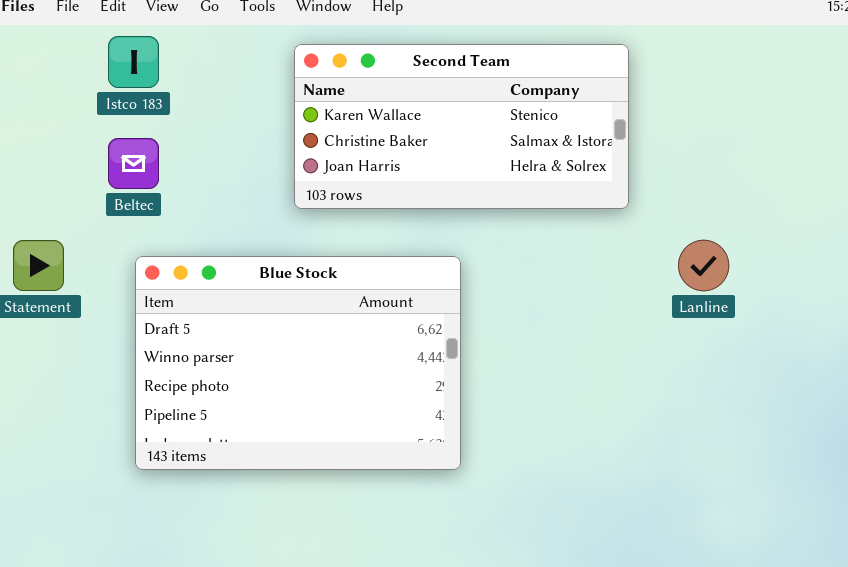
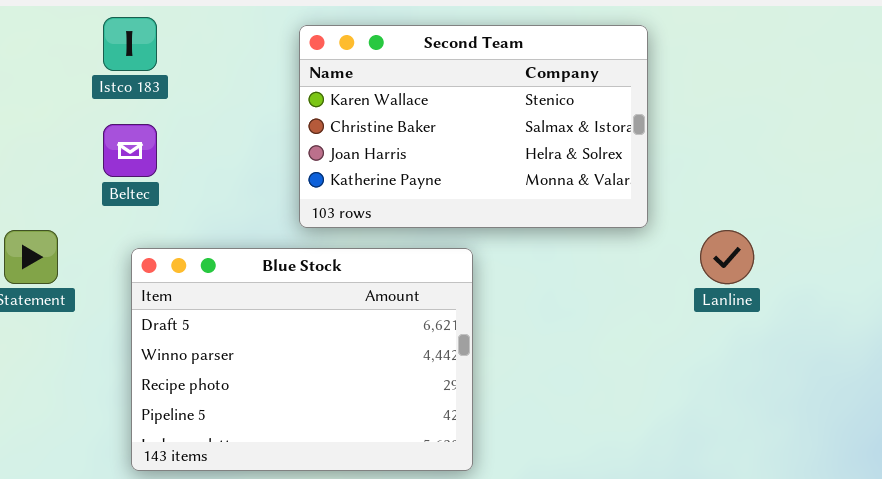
Second Team: [294,44,629,209] -> [299,25,648,228], resized

